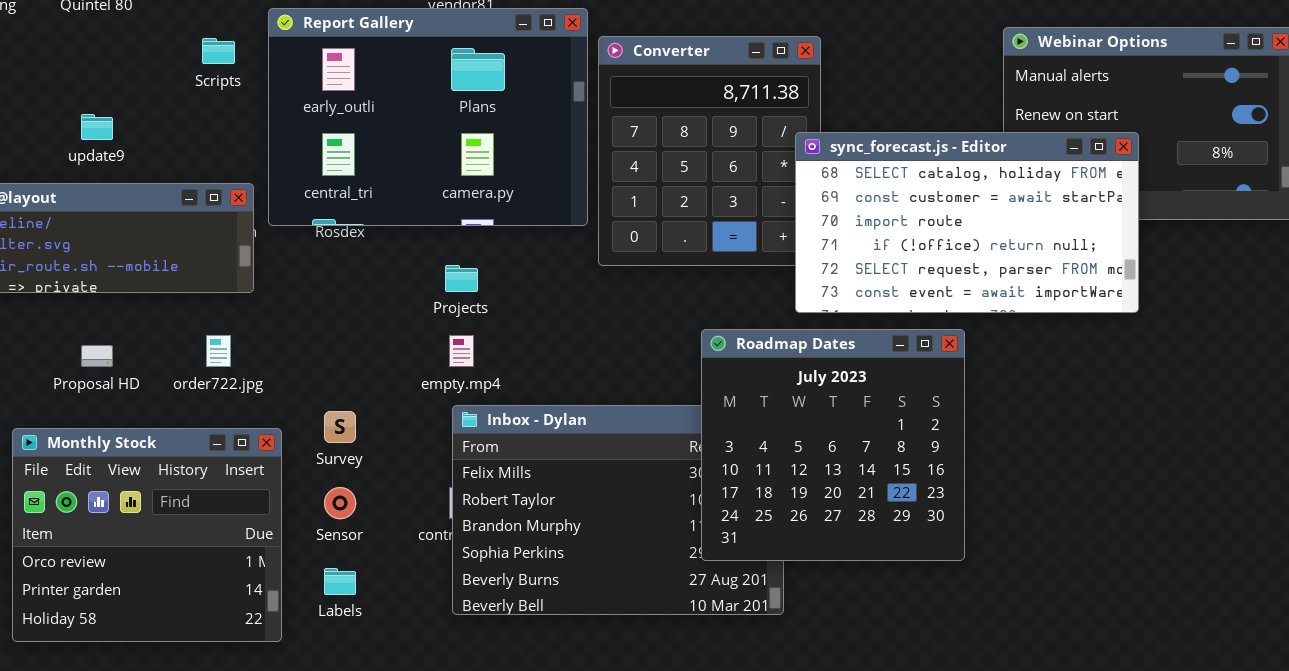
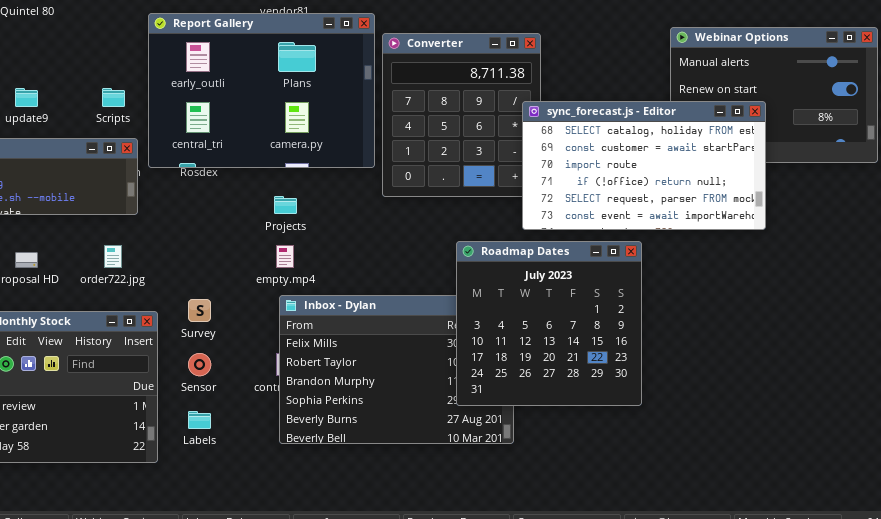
Scripts: [202,38,235,64] -> [102,88,125,107], moved

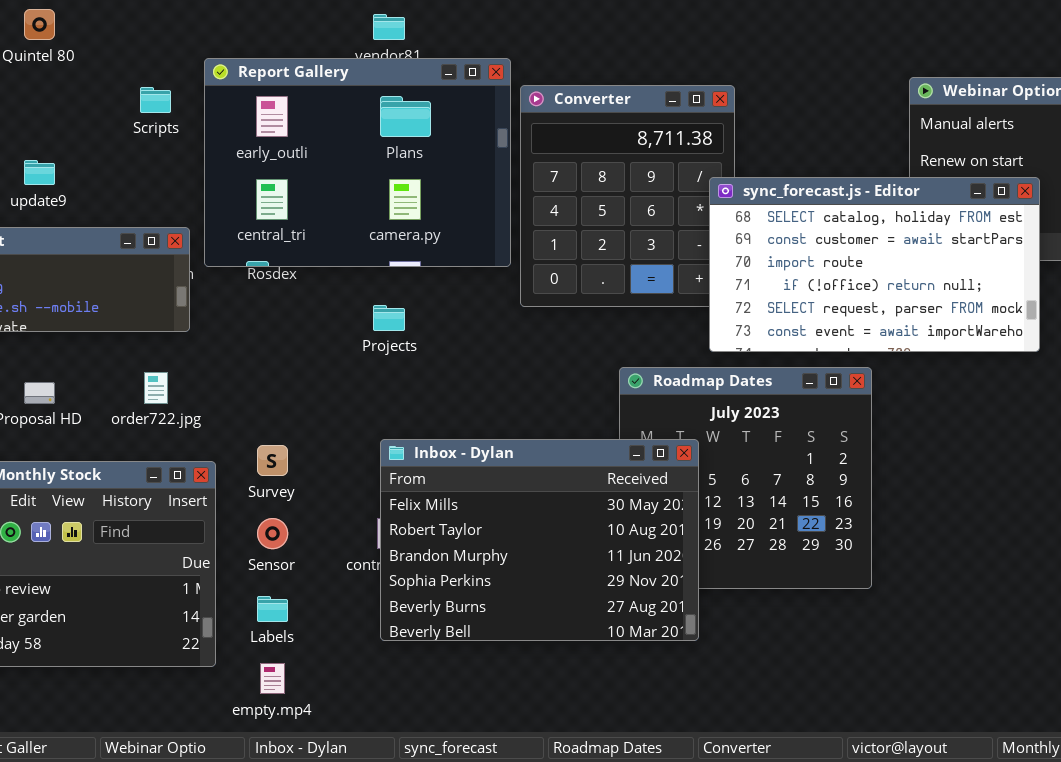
Scripts: [102,88,125,107] -> [140,87,171,113], moved
empty.mp4: [276,245,294,268] -> [260,663,285,694], moved
Inbox - Dylan: [279,295,514,444] -> [380,439,699,641], raised

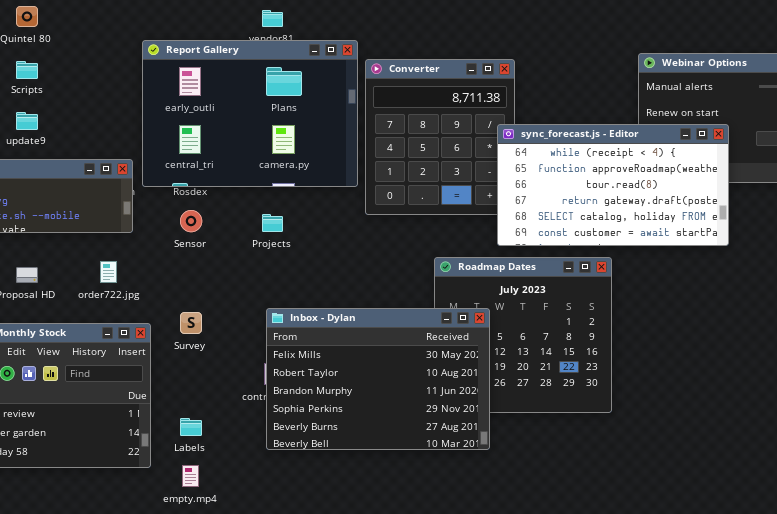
Scripts: [140,87,171,113] -> [16,61,38,79], moved
sync_forecast.js - Editor: [709,177,1040,352] -> [497,124,729,246], scrolled up 4 rows
Sensor: [257,518,288,549] -> [180,210,202,232], moved

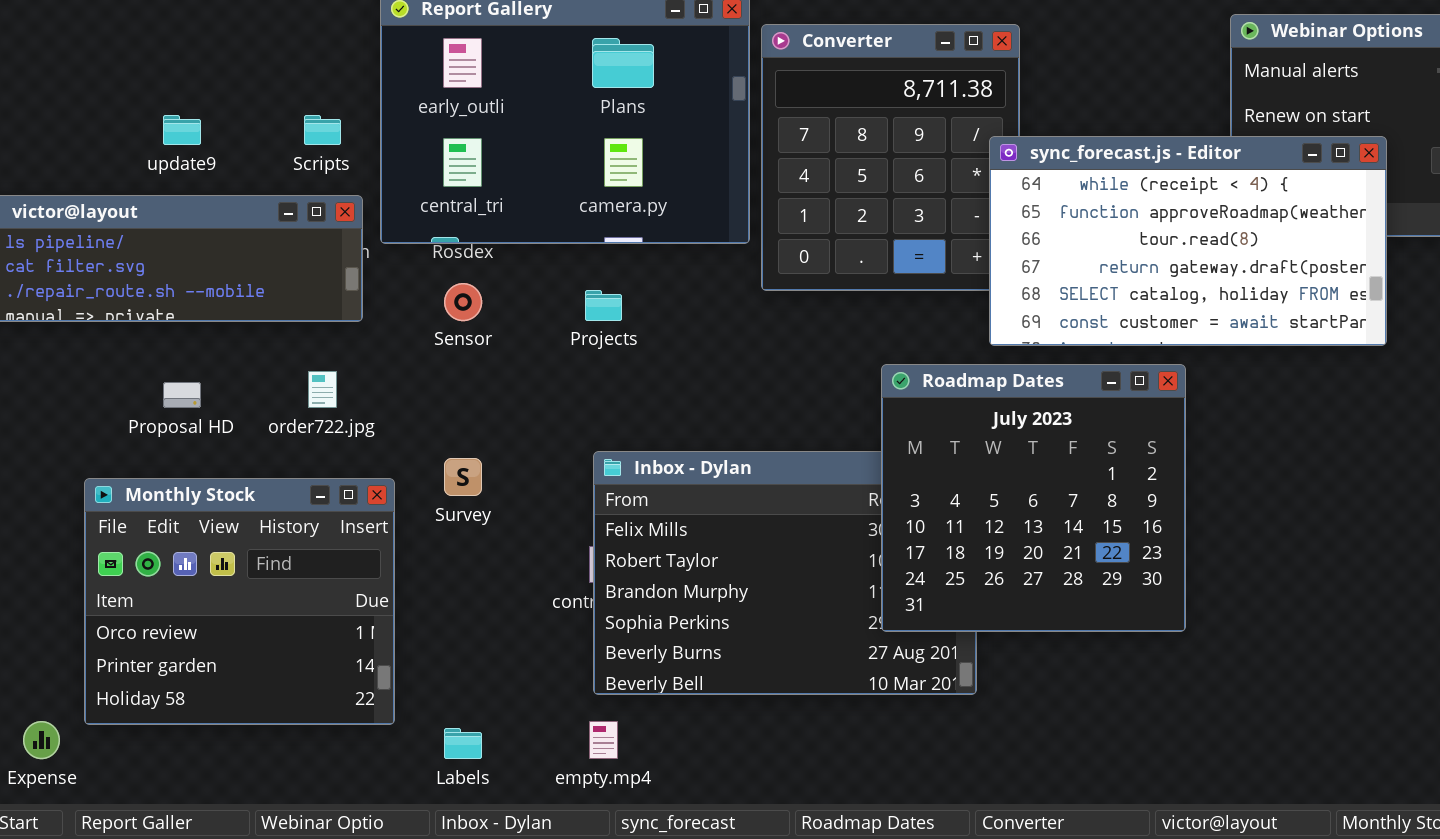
Scripts: [16,61,38,79] -> [304,115,341,145], moved
Roadmap Dates: [434,257,612,413] -> [881,364,1186,632], raised
Labels: [180,418,202,436] -> [444,728,482,759], moved
empty.mp4: [182,465,199,487] -> [589,721,618,759], moved

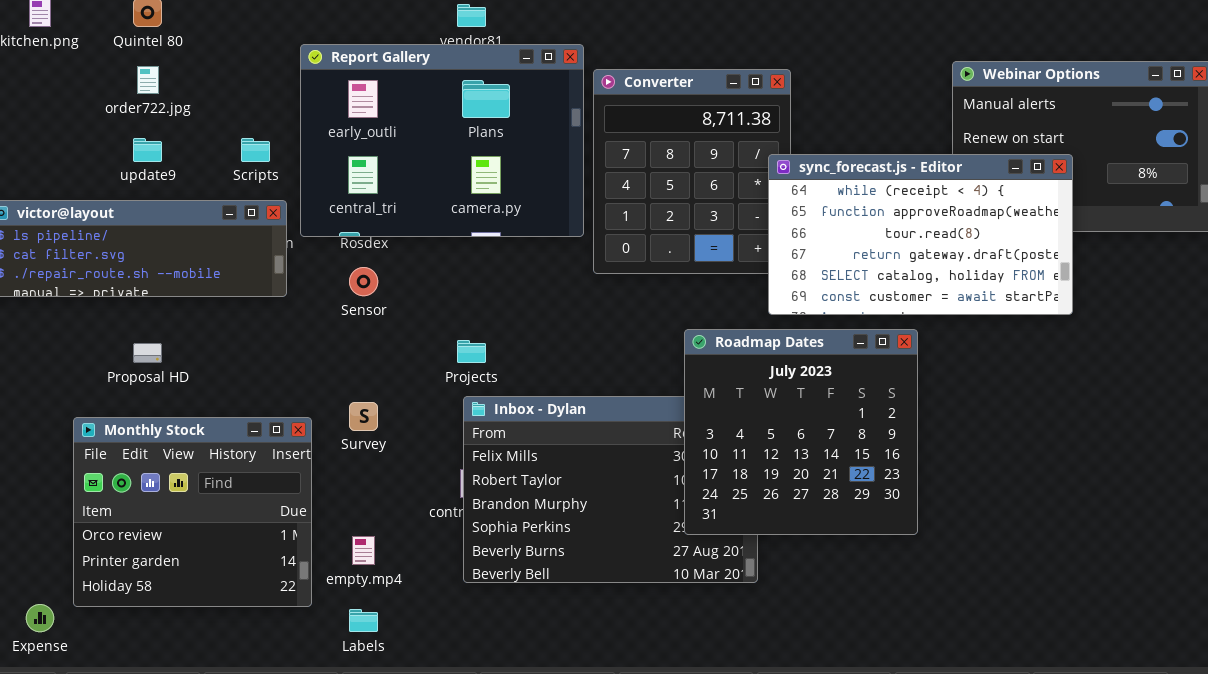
Projects: [585,290,622,321] -> [457,340,486,363], moved
order722.jpg: [308,371,337,408] -> [137,66,159,94], moved
empty.mp4: [589,721,618,759] -> [352,536,375,565], moved

